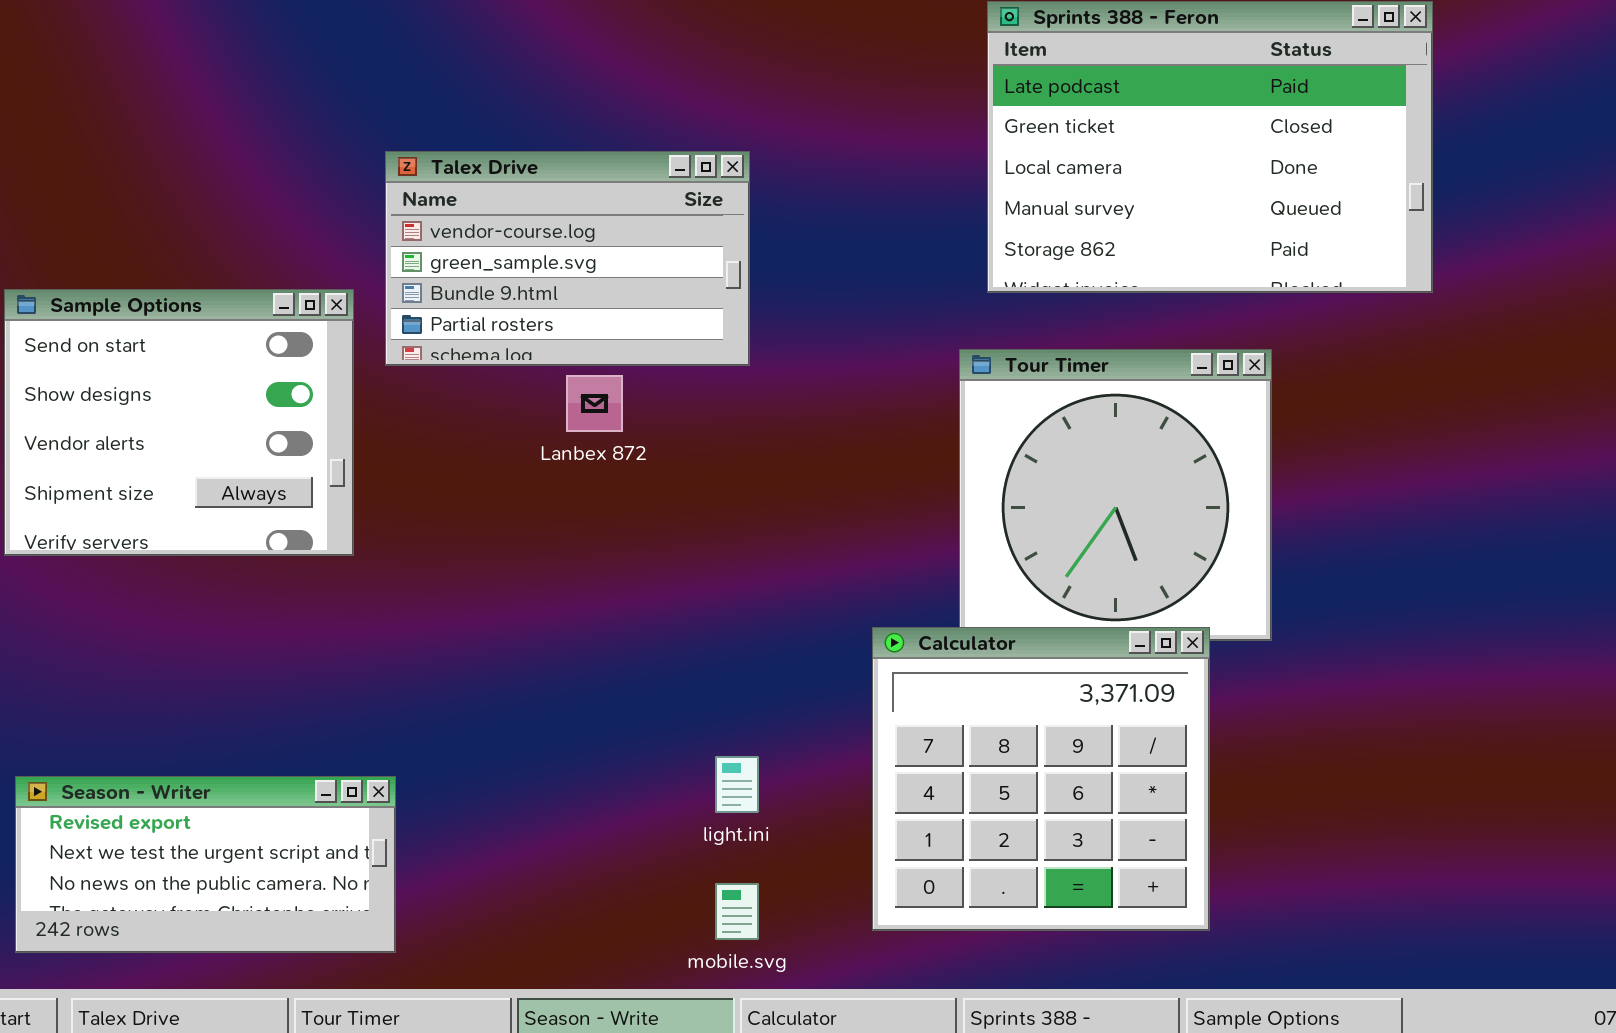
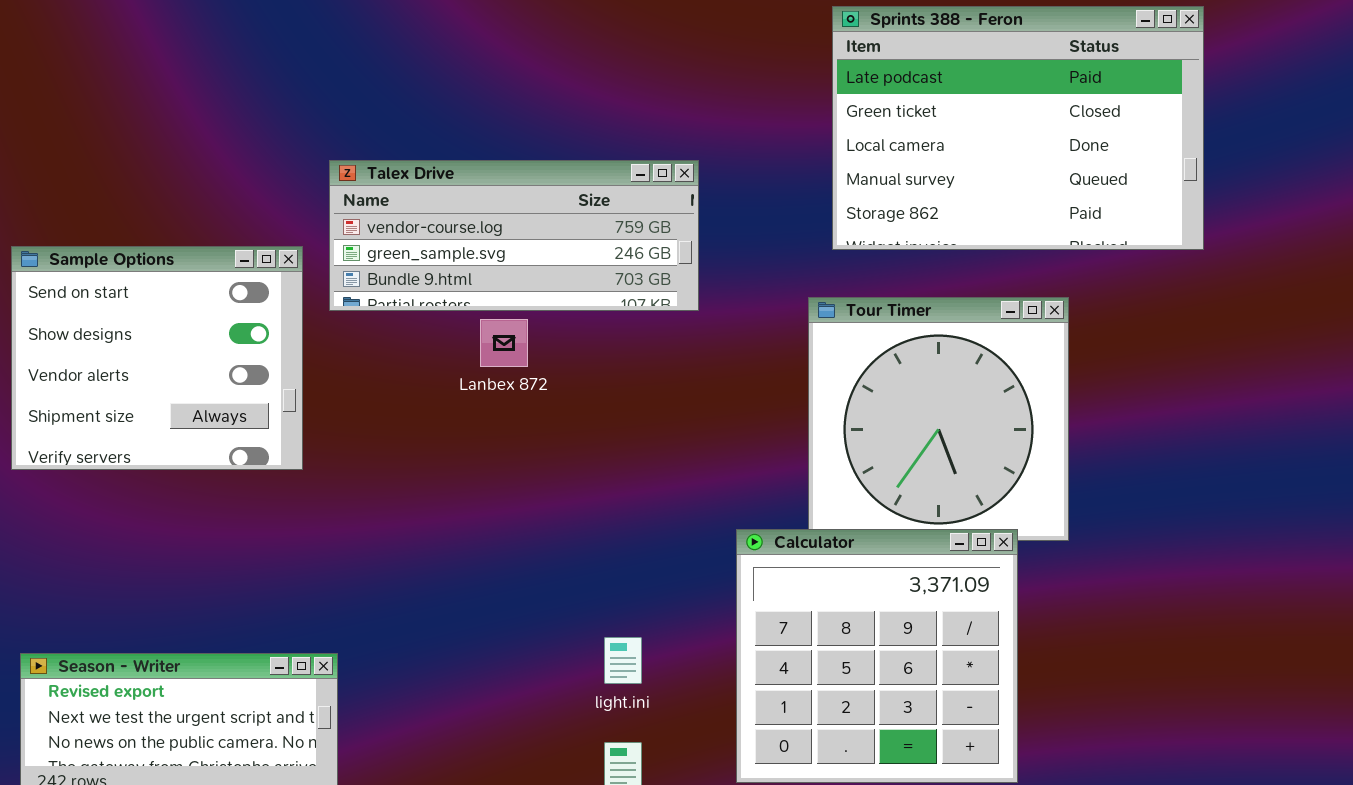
Talex Drive: [385,151,750,366] -> [329,160,699,311], resized

